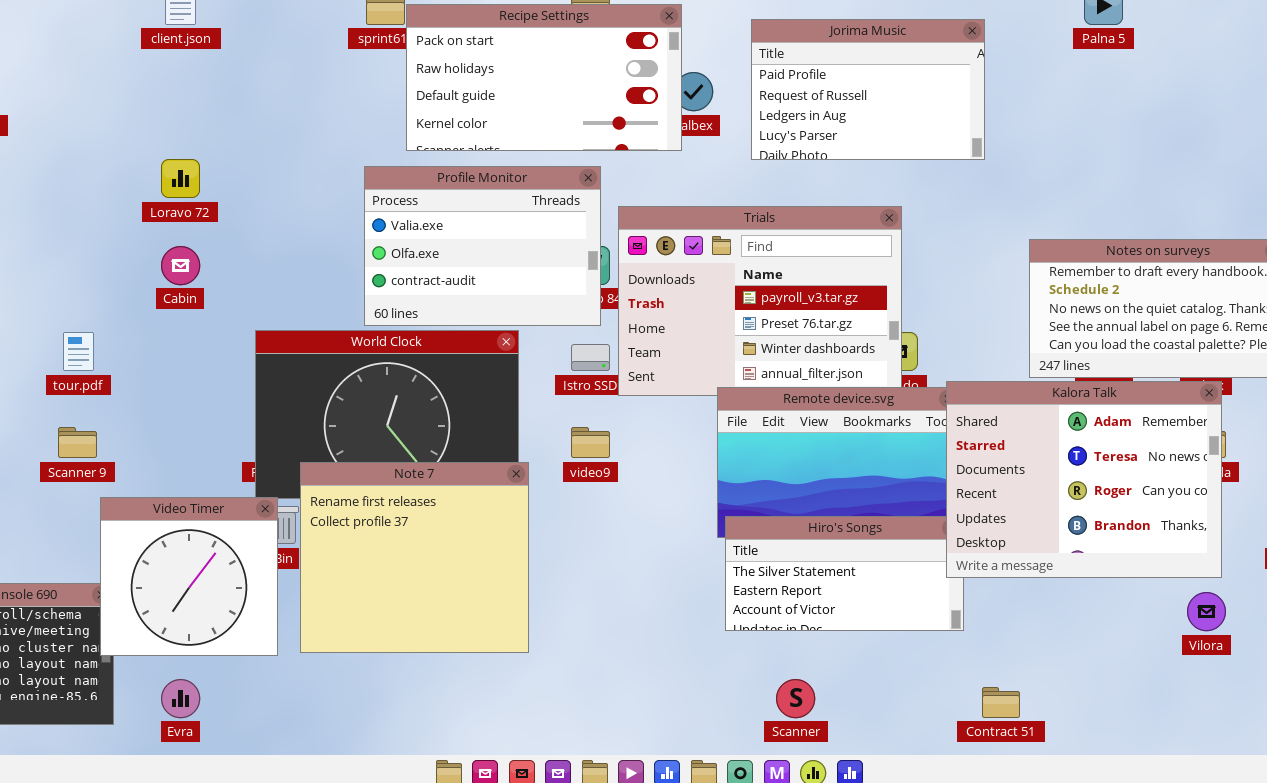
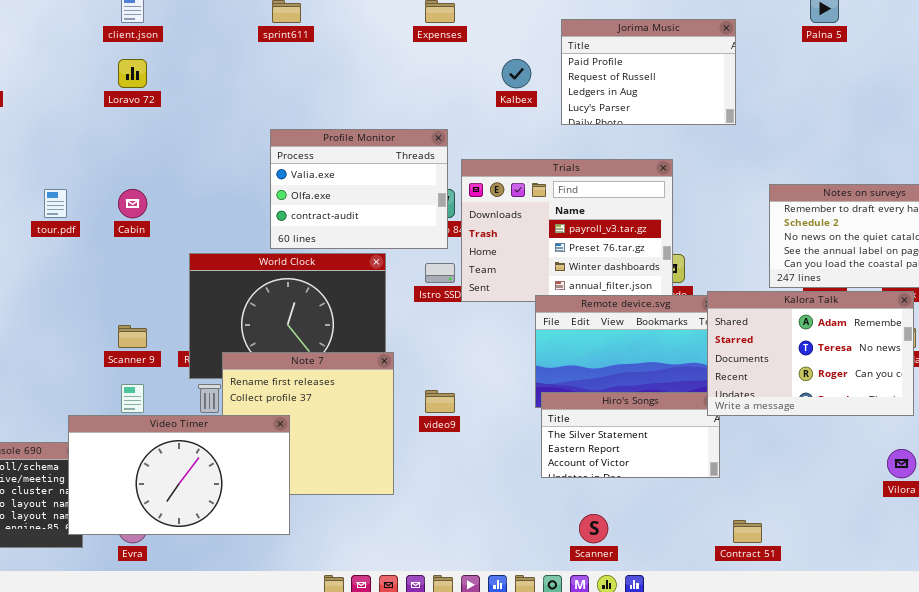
Recipe Settings: [406,4,682,151] -> none, closed
Loravo 72: [161,159,200,198] -> [118,59,147,88], moved
tour.pdf: [63,332,94,371] -> [44,189,67,218], moved
Kalora Talk: [946,381,1222,578] -> [707,291,914,416], resized
Scanner 9: [58,427,97,458] -> [118,325,147,348], moved
video9: [571,427,610,458] -> [425,390,455,413], moved
Video Timer: [100,497,278,656] -> [68,415,290,535], moved, resized

